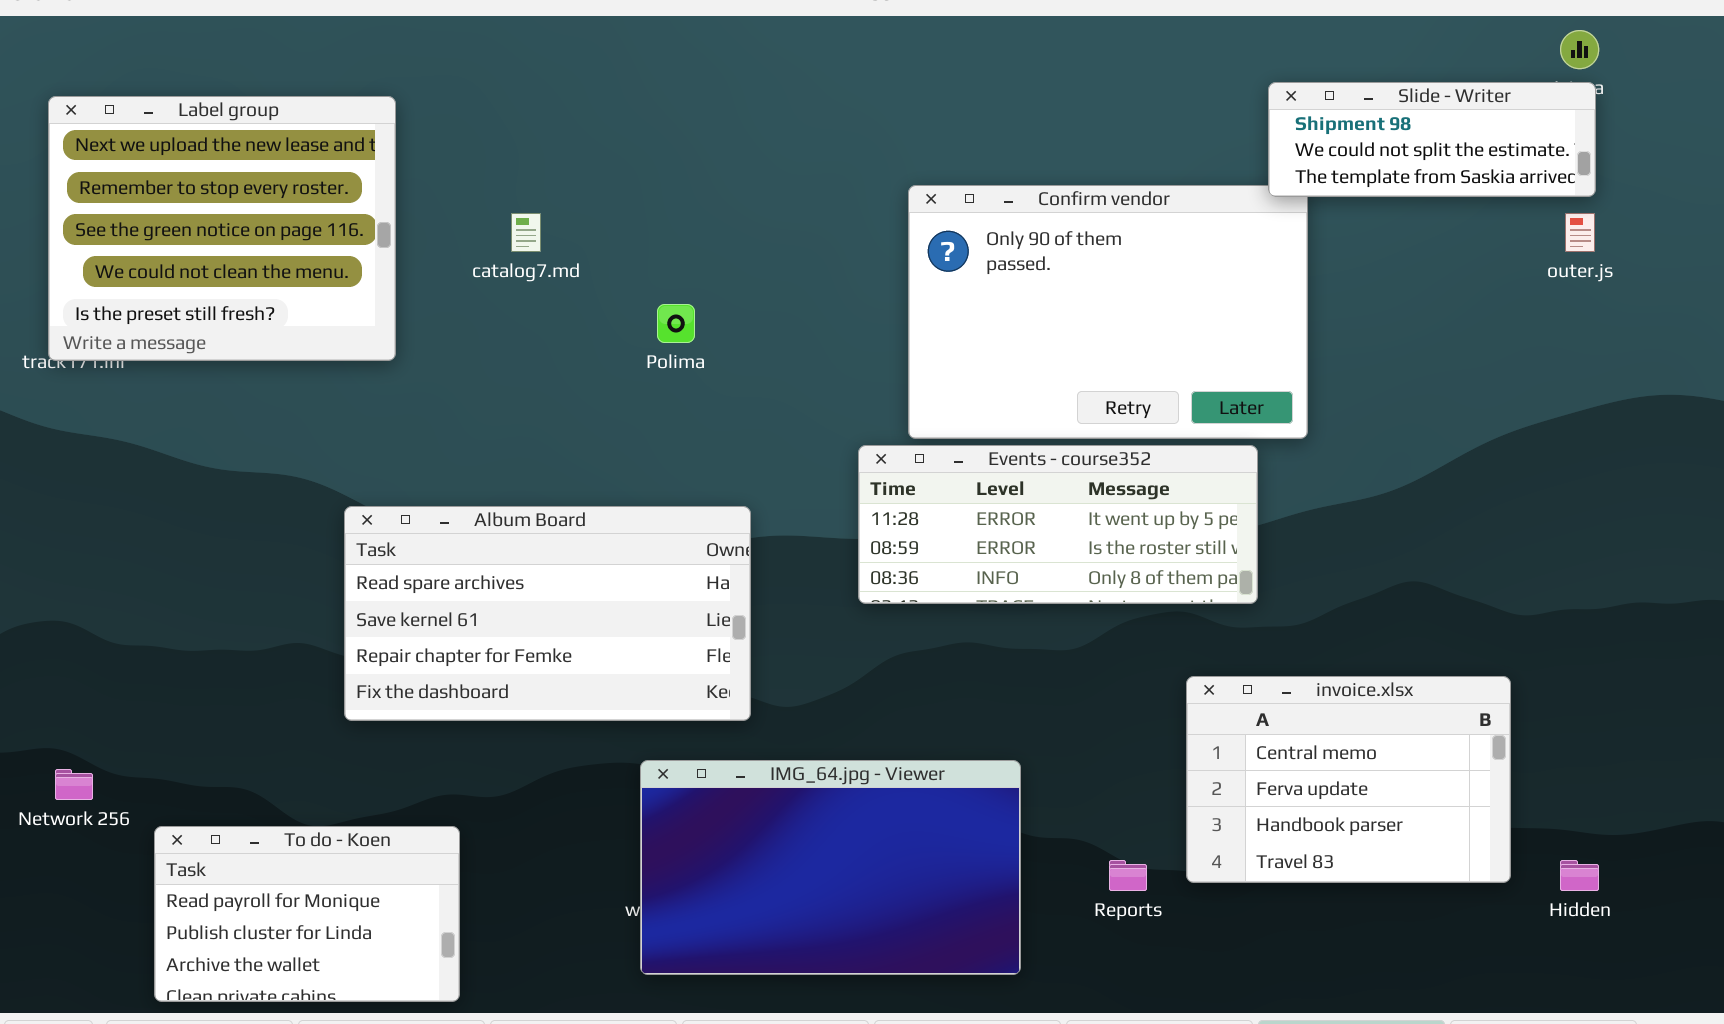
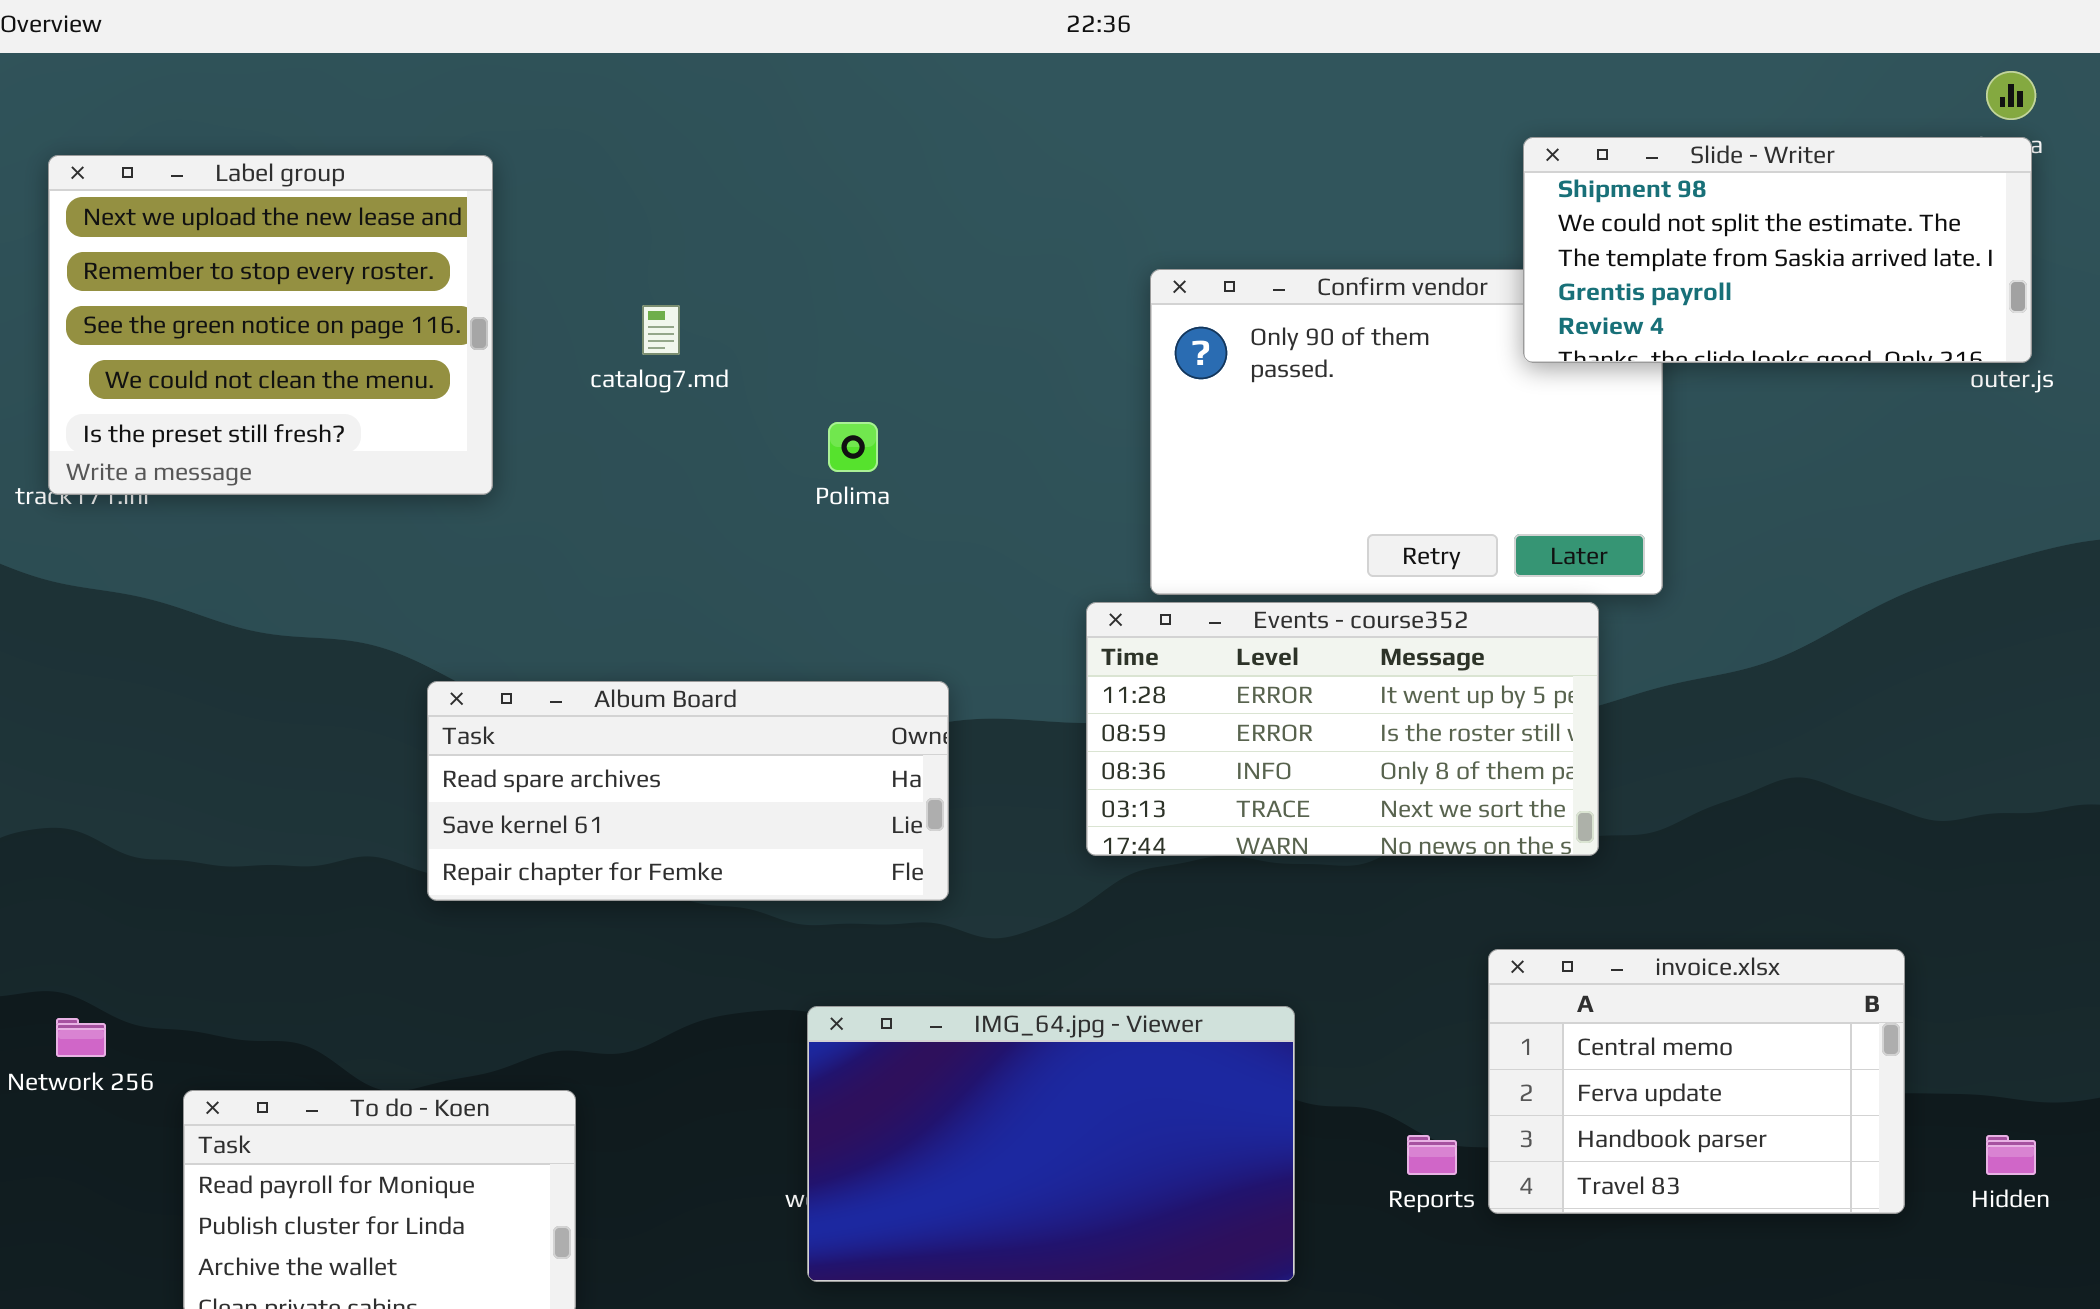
Slide - Writer: [1268,82,1596,197] -> [1523,137,2032,363], resized
Events - course352: [858,445,1258,604] -> [1086,602,1599,856], resized
Album Board: [344,506,751,721] -> [427,681,949,901], resized
invoice.xlsx: [1186,676,1511,883] -> [1488,949,1905,1214], moved

